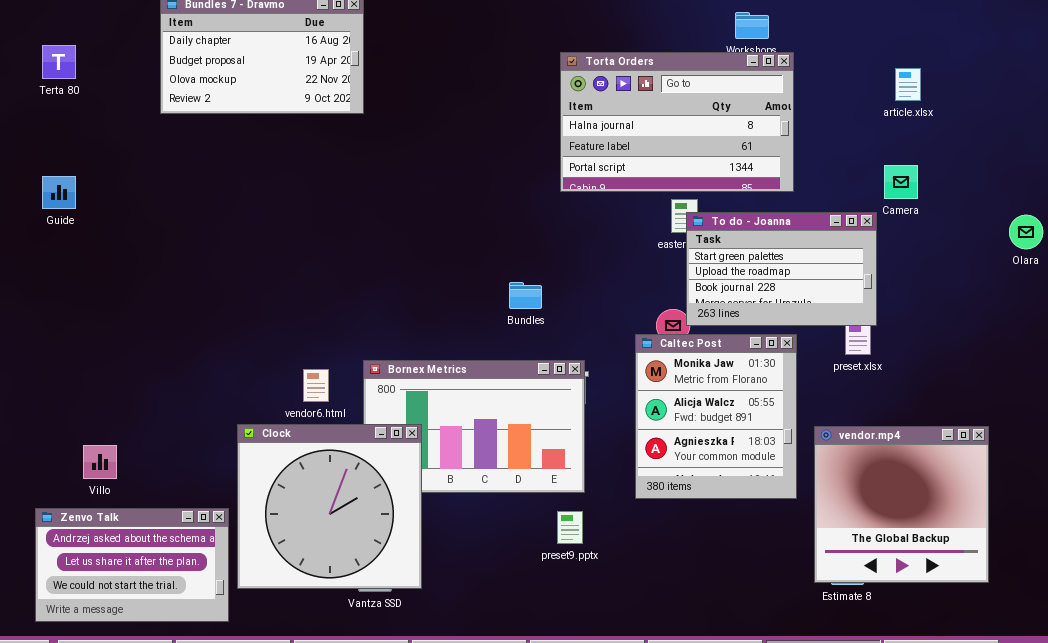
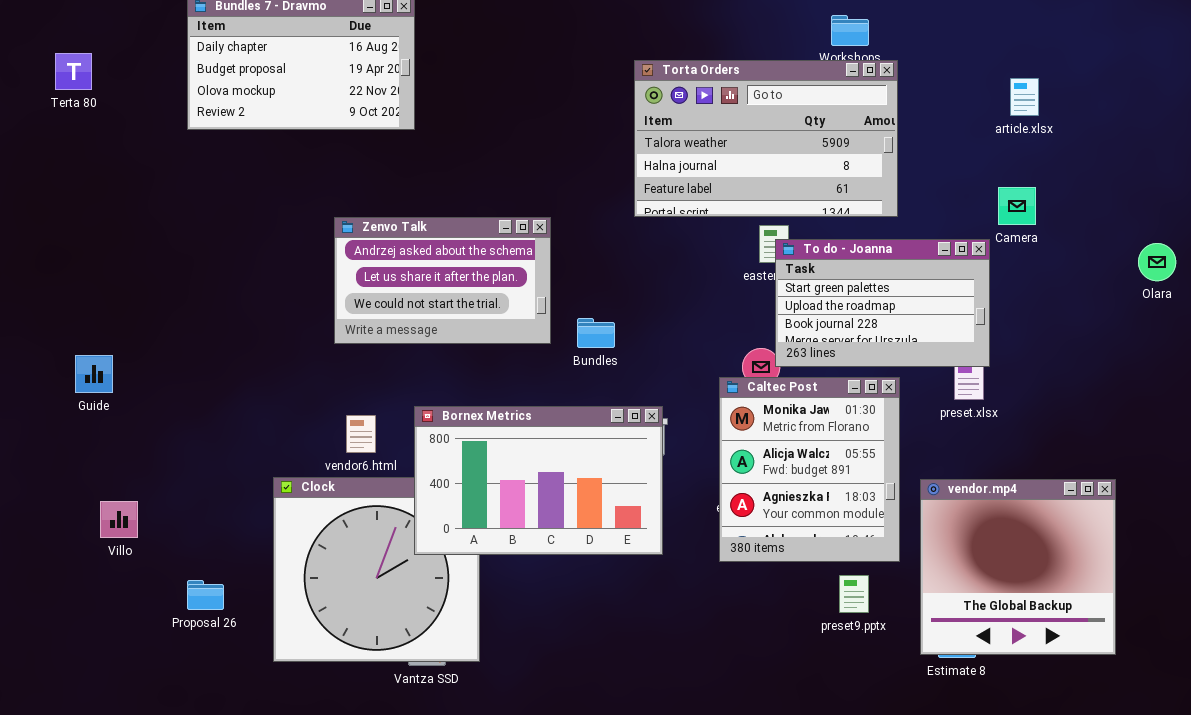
Torta Orders: [560,52,794,192] -> [634,60,898,217], scrolled up 1 row
Guide: [42,176,76,209] -> [75,355,113,393], moved
Bornex Metrics: [363,360,585,493] -> [414,406,663,555], raised
Zenvo Talk: [35,508,229,622] -> [334,217,551,344], moved
preset9.pptx: [557,511,583,544] -> [839,575,869,613], moved

